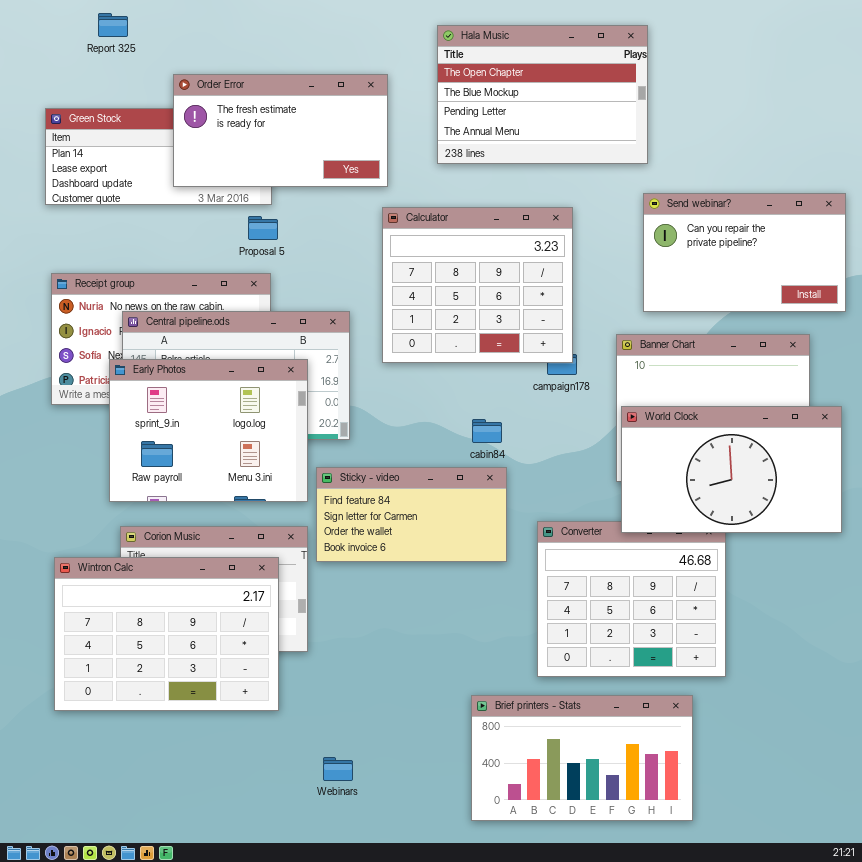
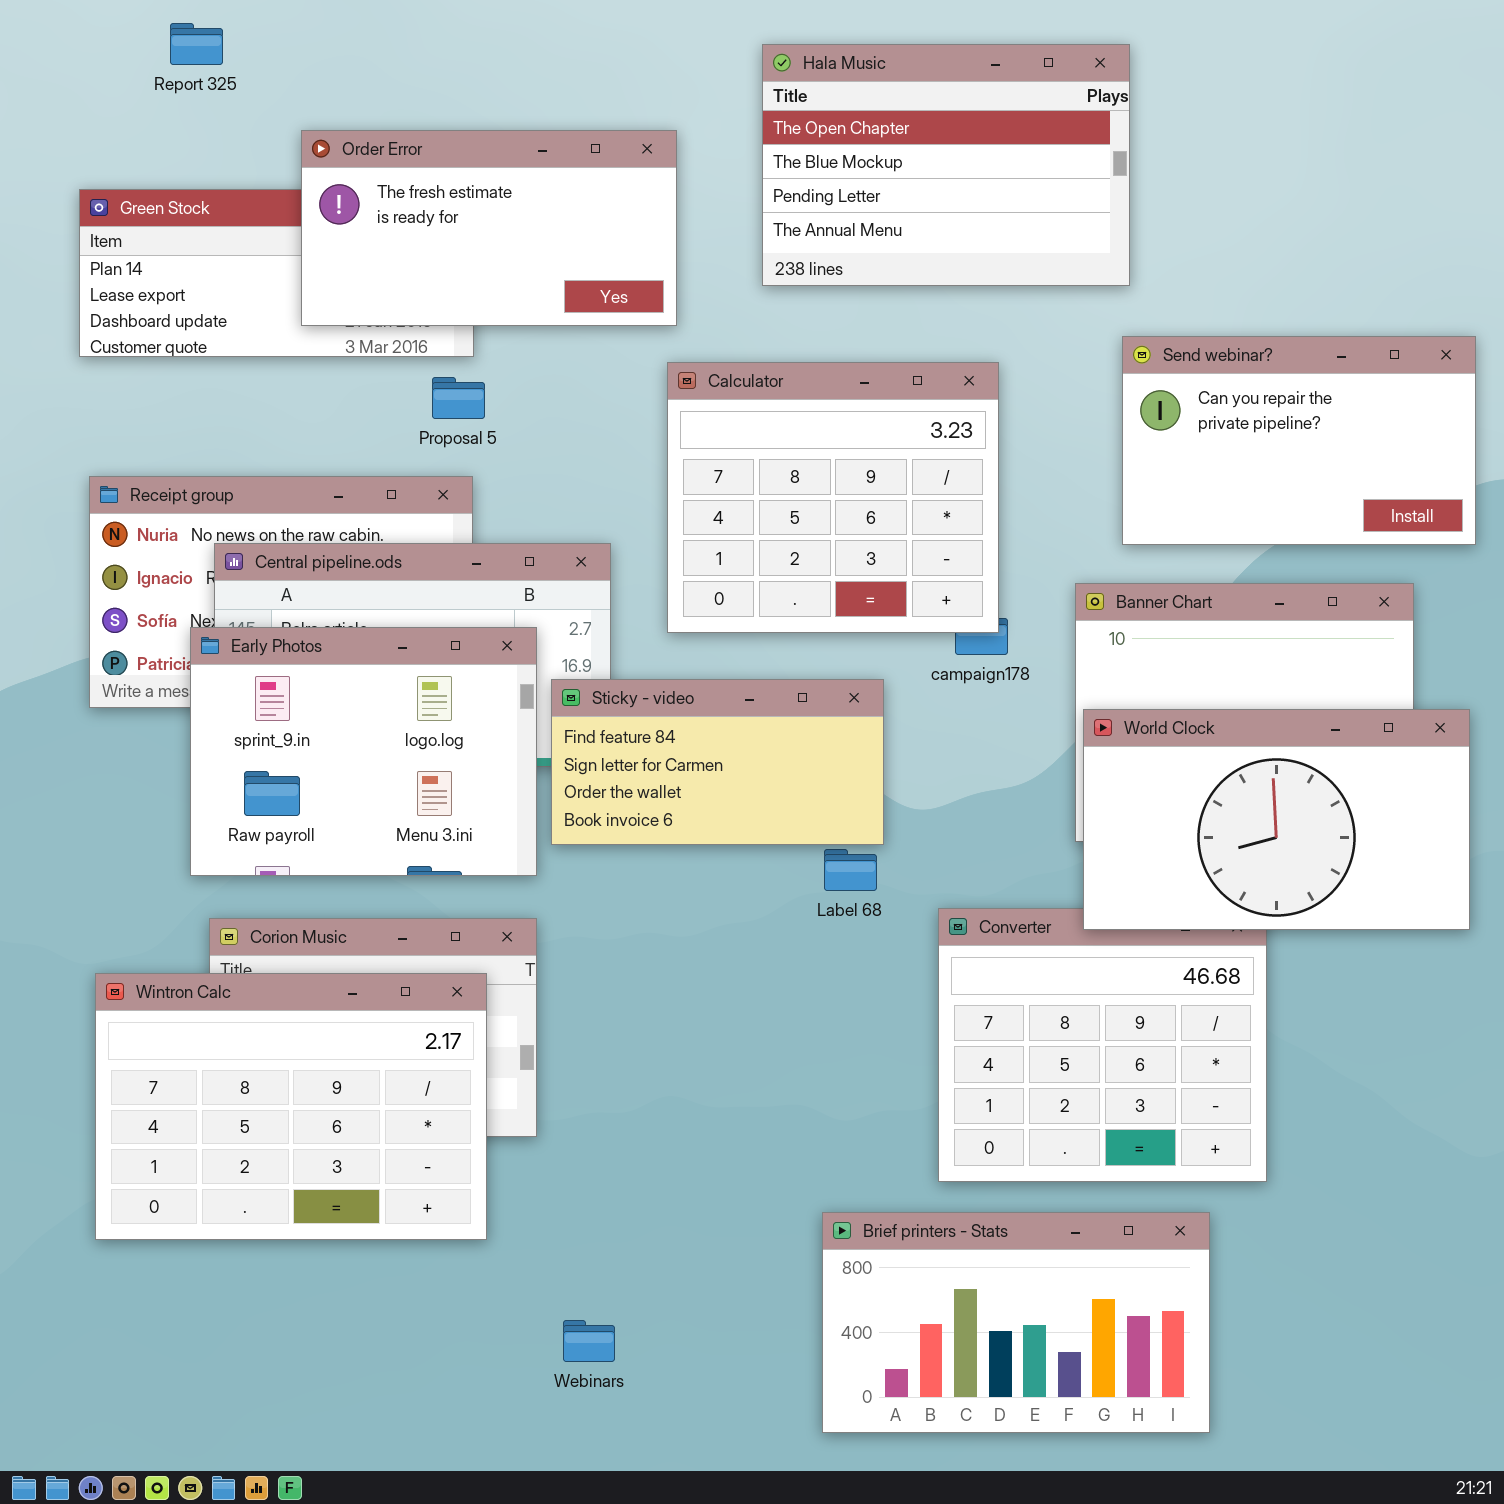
Sticky - video: [316,467,507,562] -> [551,679,884,845], moved

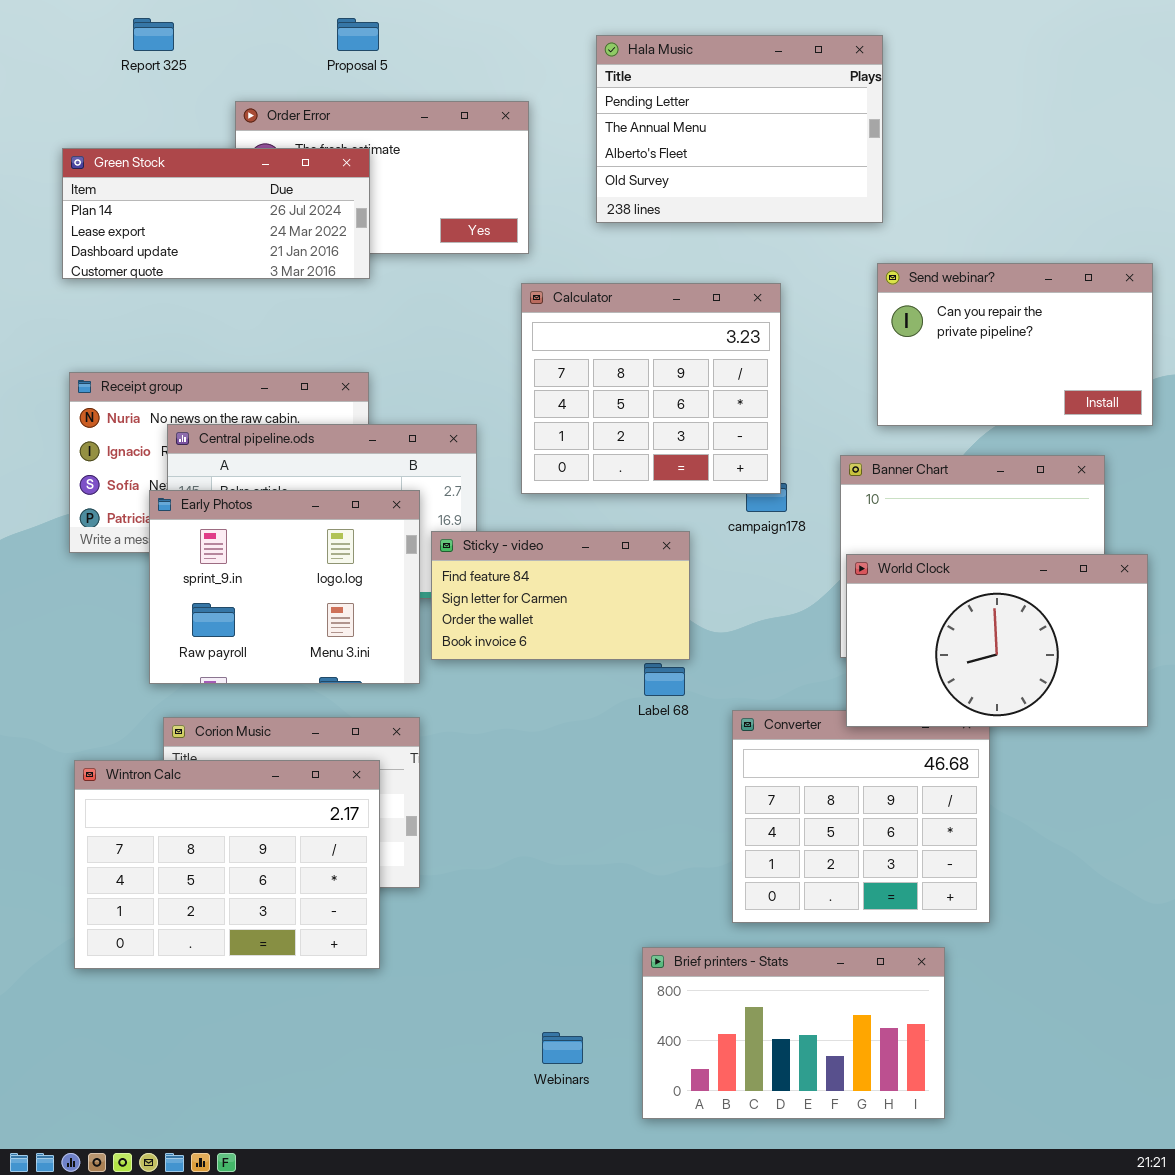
Hala Music: [762,44,1130,286] -> [596,35,883,223], scrolled down 2 rows
Green Stock: [79,189,474,357] -> [62,148,370,279], raised
Proposal 5: [432,377,485,419] -> [337,18,379,51], moved
Webinars: [563,1320,615,1362] -> [542,1032,583,1064], moved

